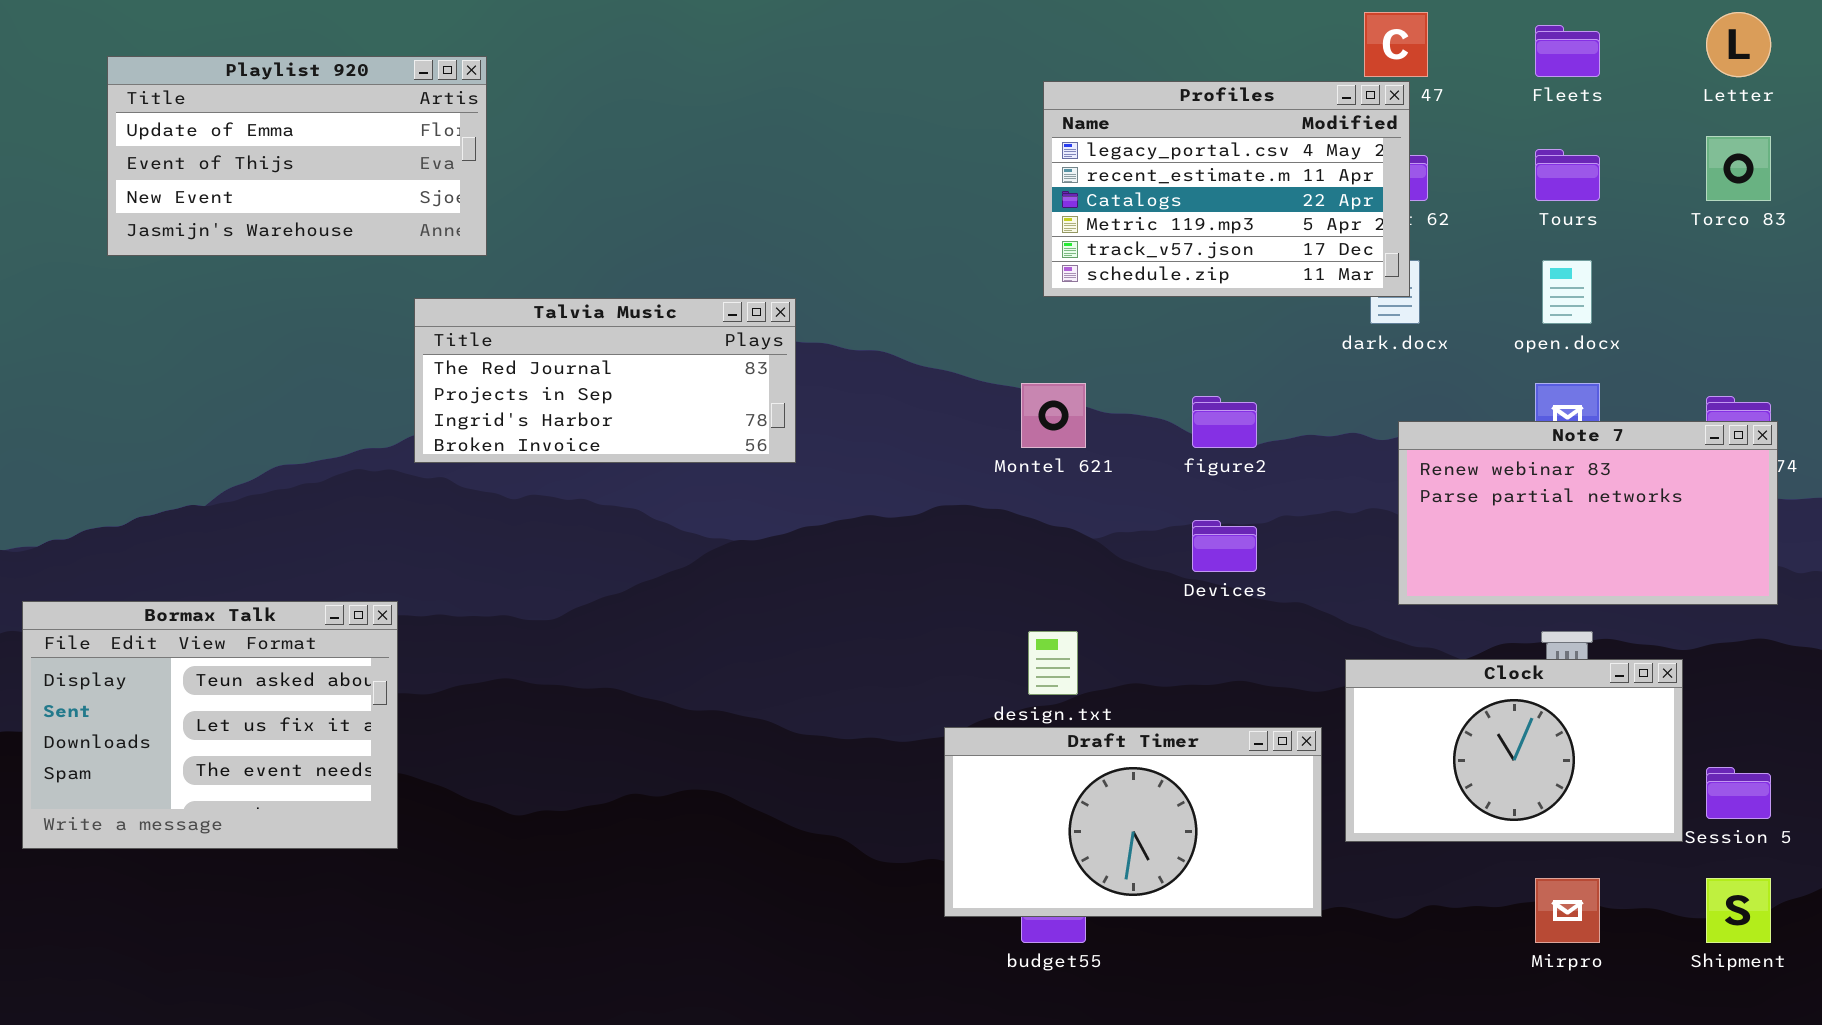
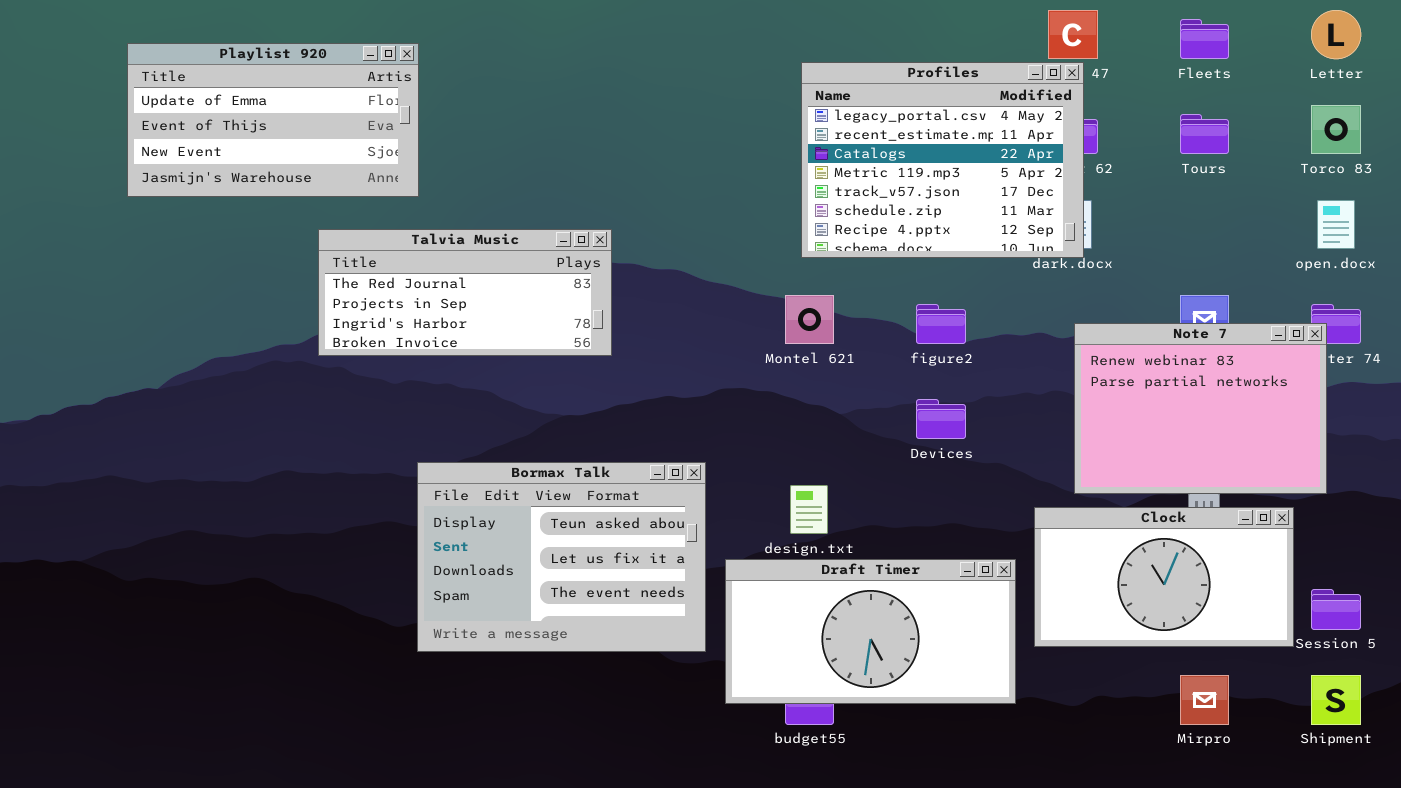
Playlist 920: [107,56,487,256] -> [127,43,419,197], moved
Profiles: [1043,81,1410,297] -> [801,62,1084,258], resized
open.docx: [1542,260,1592,324] -> [1317,200,1355,249], moved
Note 7: [1398,421,1778,605] -> [1074,323,1327,494], resized
Bormax Talk: [22,601,398,849] -> [417,462,706,652], moved

